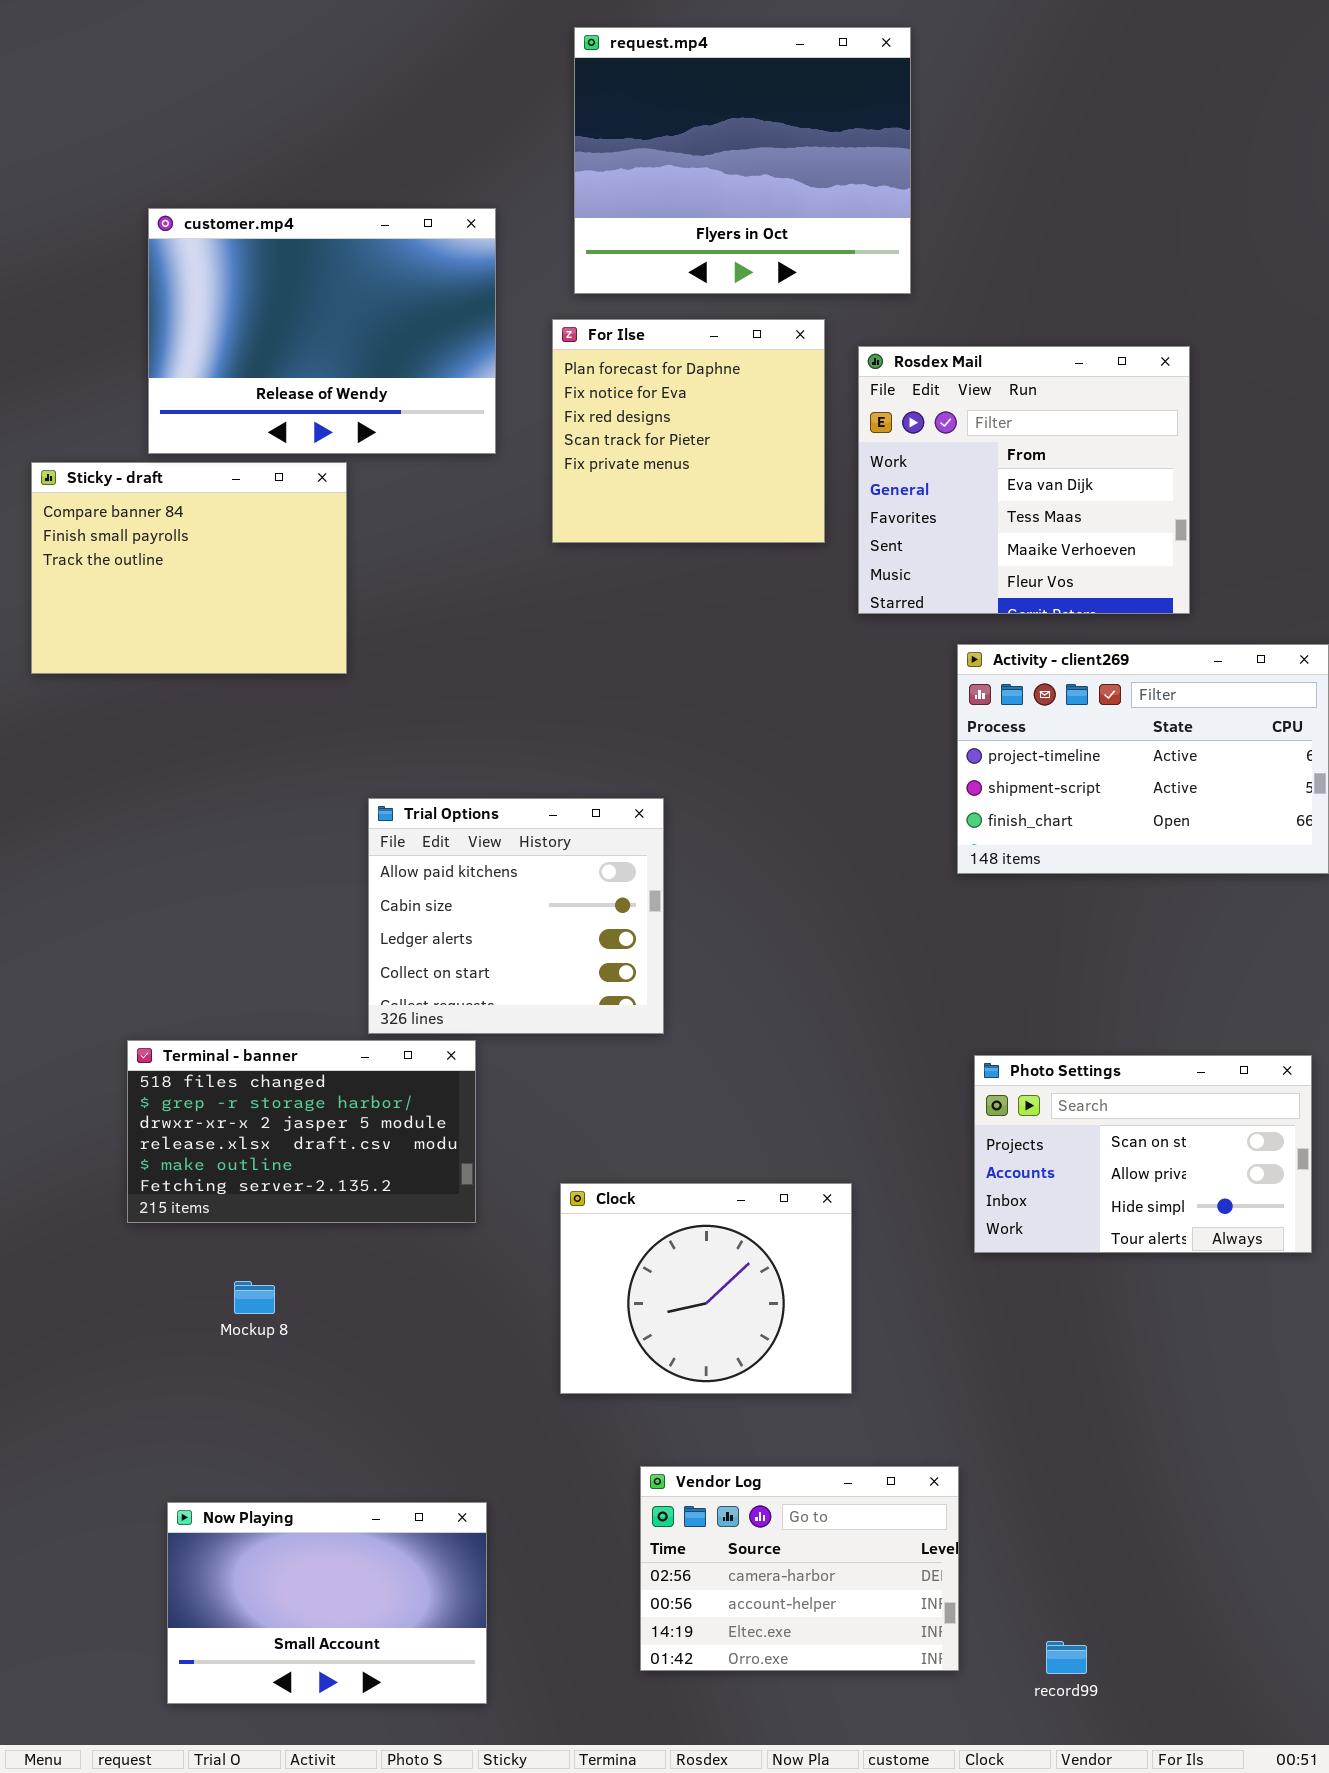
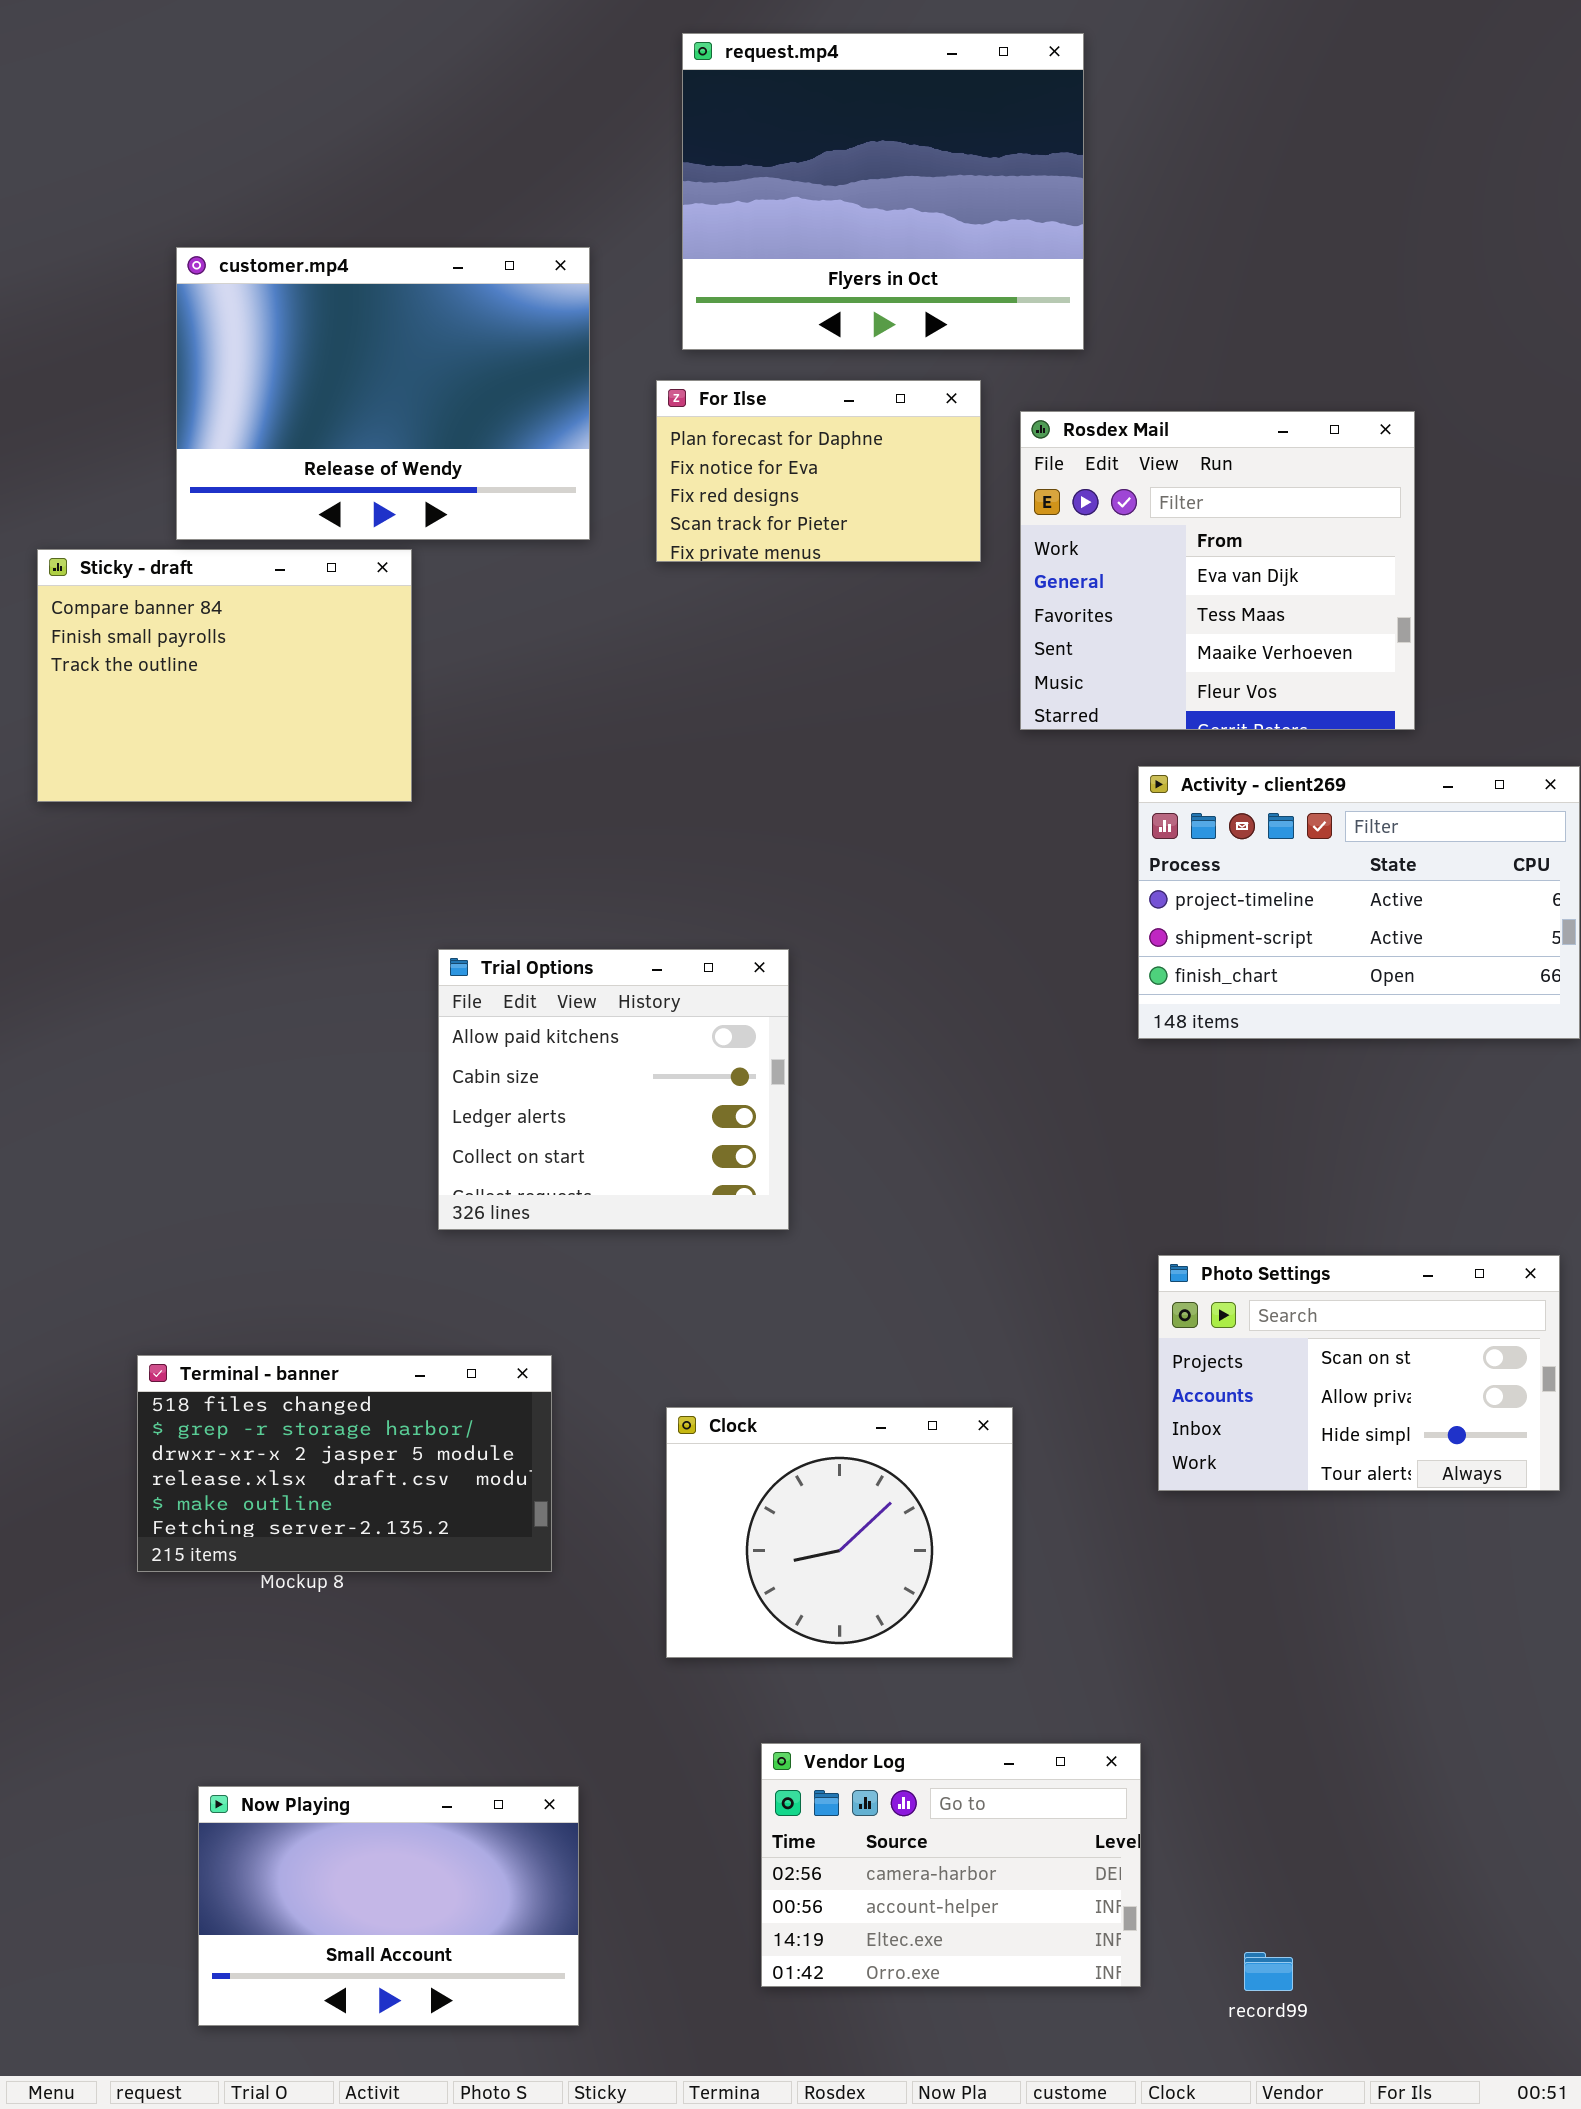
For Ilse: [552,319,825,543] -> [656,380,981,562], resized
Terminal - banner: [127,1040,476,1223] -> [137,1355,552,1572], moved

